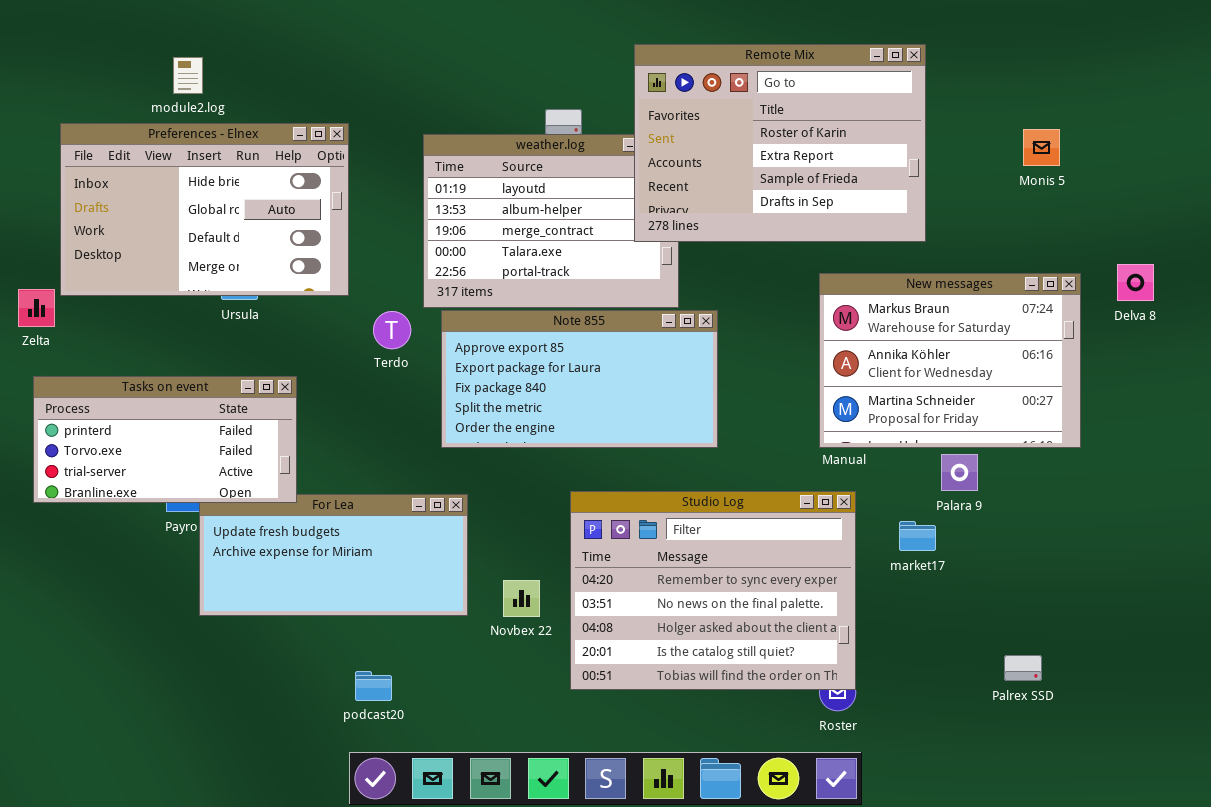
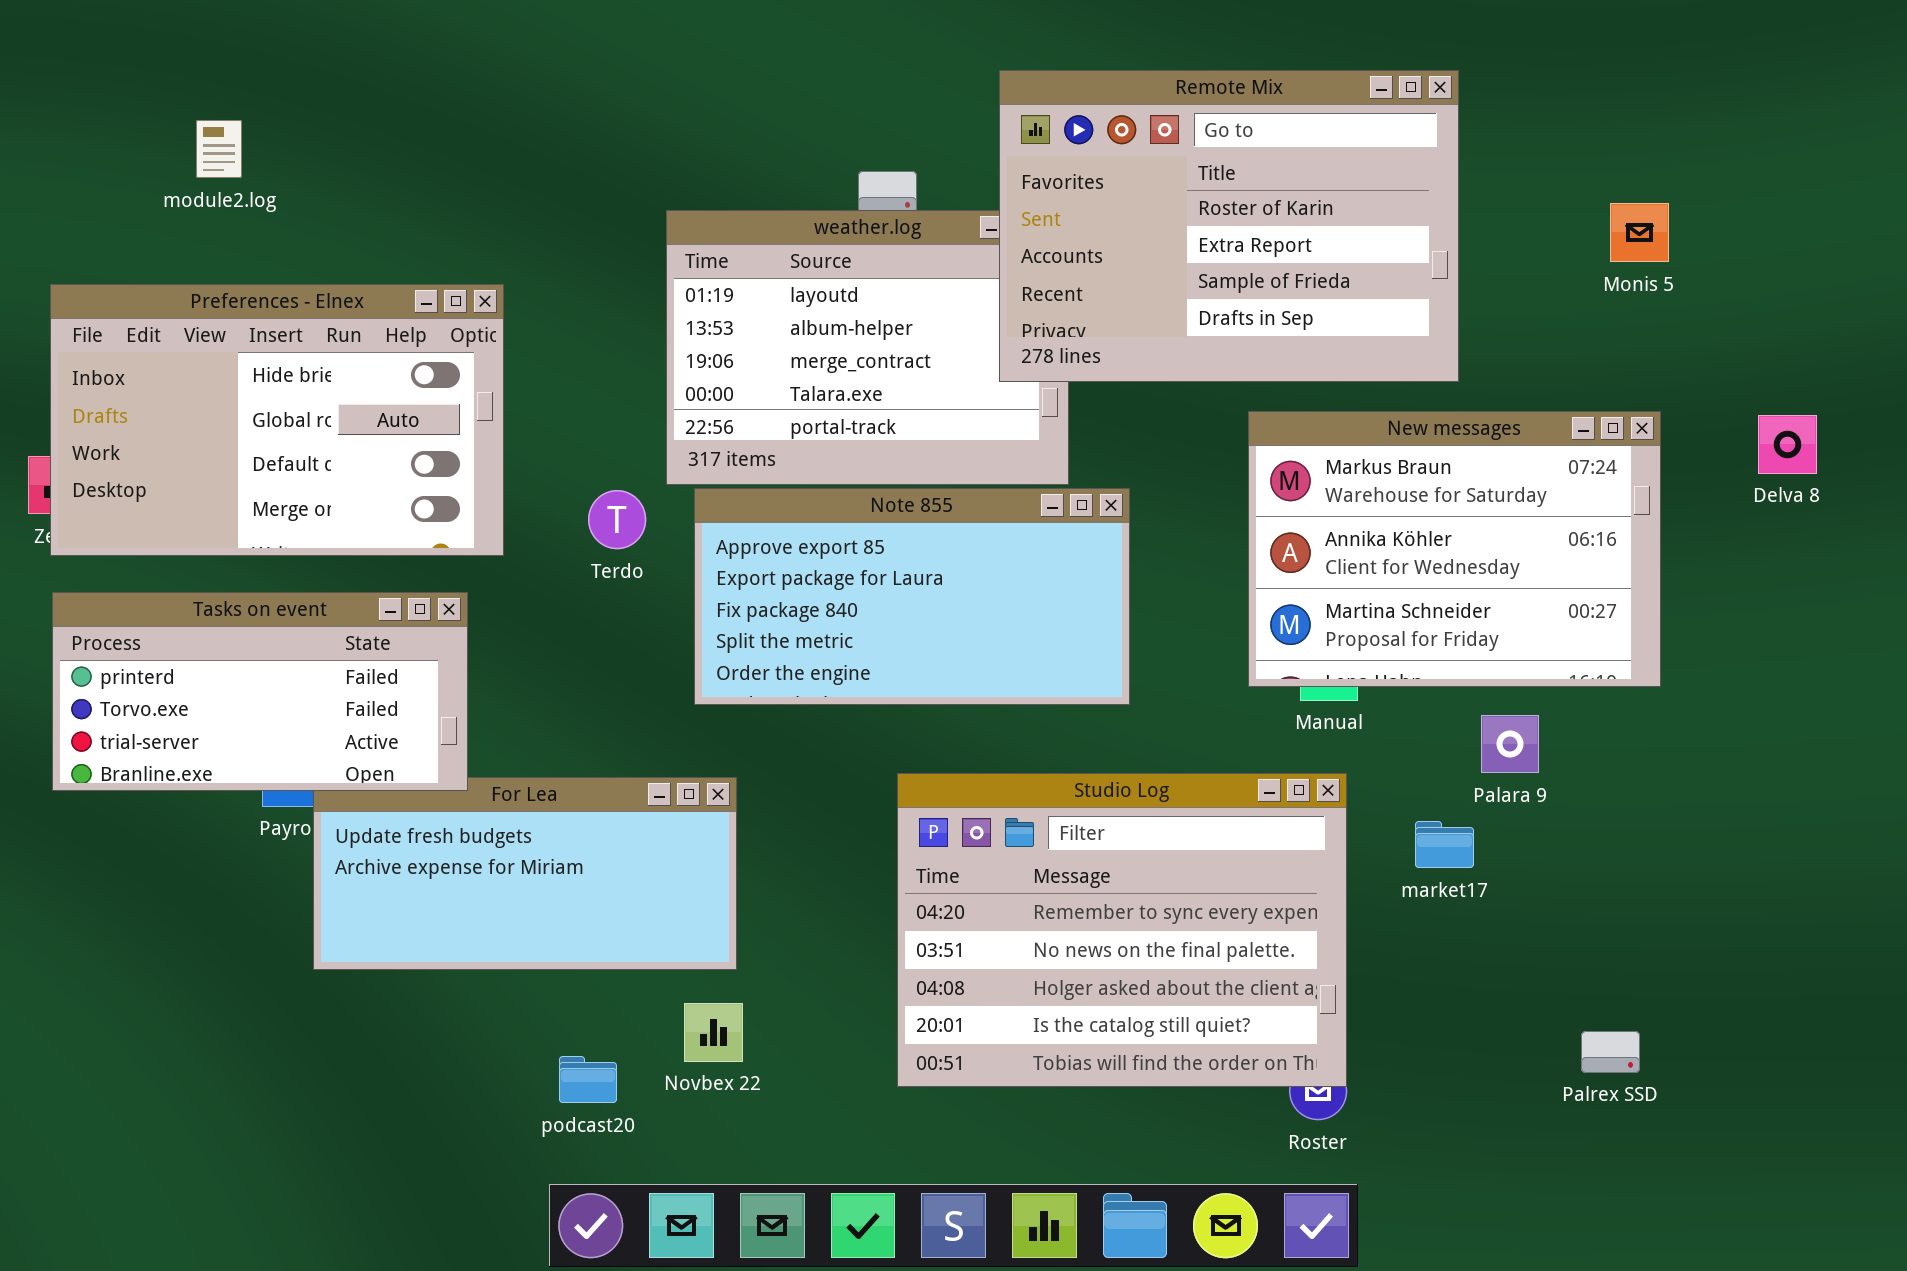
module2.log: [173,57,203,94] -> [196,120,242,178], moved
Preferences - Elnex: [60,123,349,296] -> [50,284,504,556], moved
New messages: [819,273,1081,448] -> [1248,411,1661,687], moved
Novbex 22: [503,580,540,617] -> [684,1003,743,1062], moved

